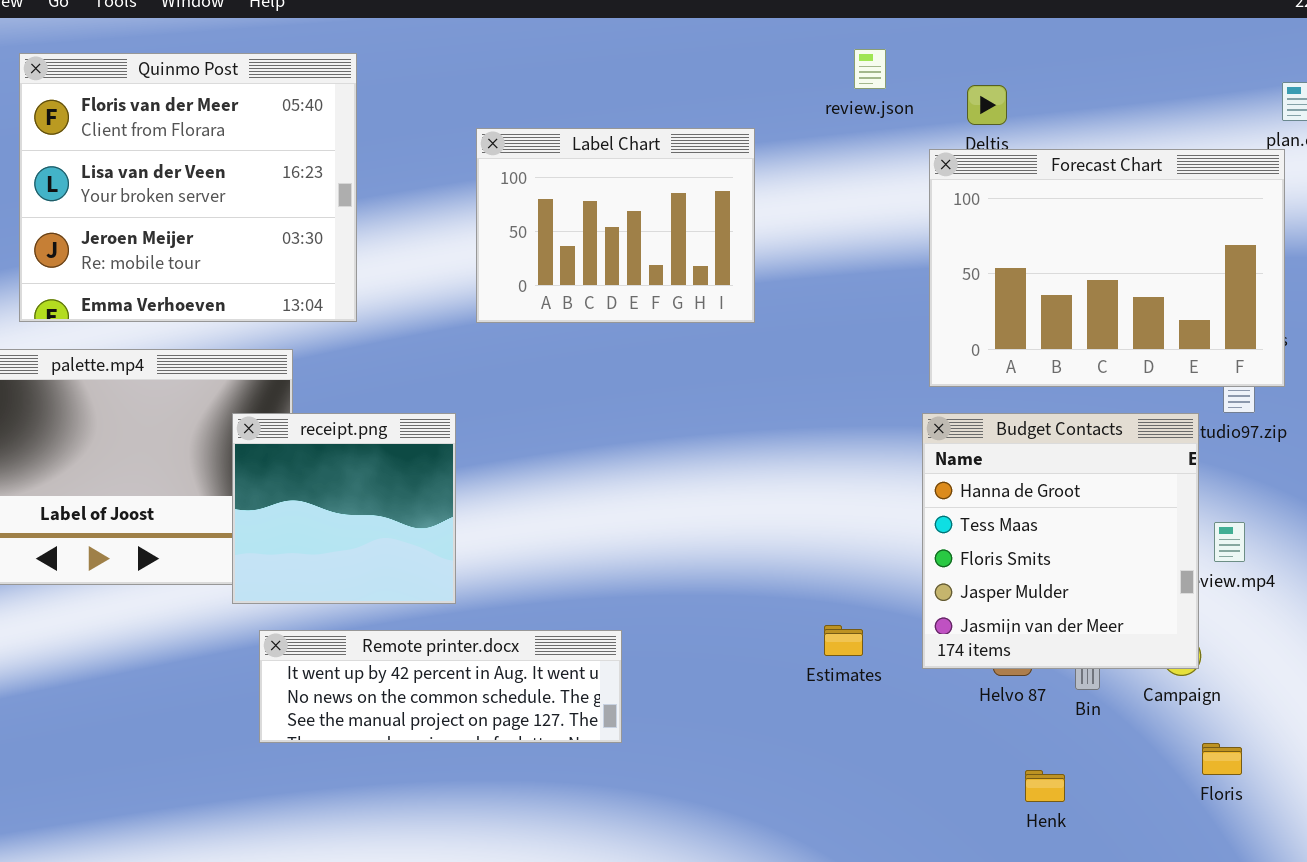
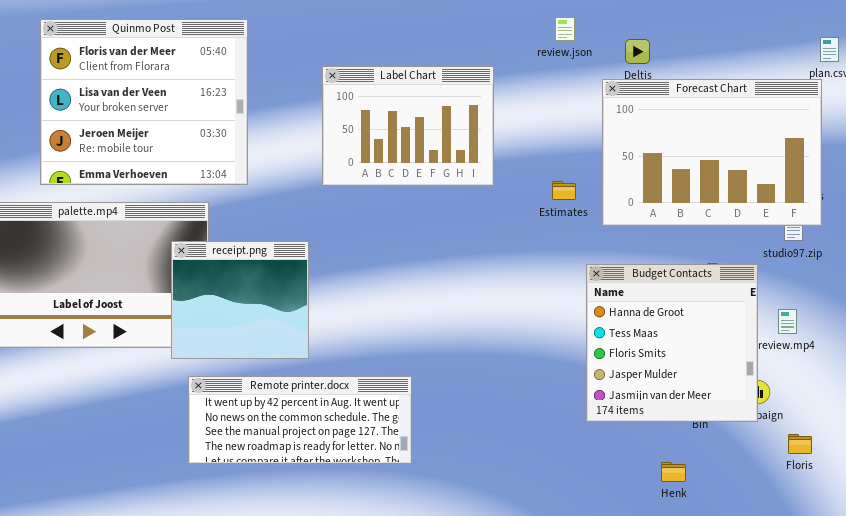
Budget Contacts: [922,413,1199,669] -> [586,264,758,422], moved
Estimates: [824,625,863,656] -> [552,181,576,200], moved
Remote printer.docx: [259,630,622,743] -> [188,376,412,464], resized
Floris: [1202,743,1242,775] -> [788,434,812,454], moved

